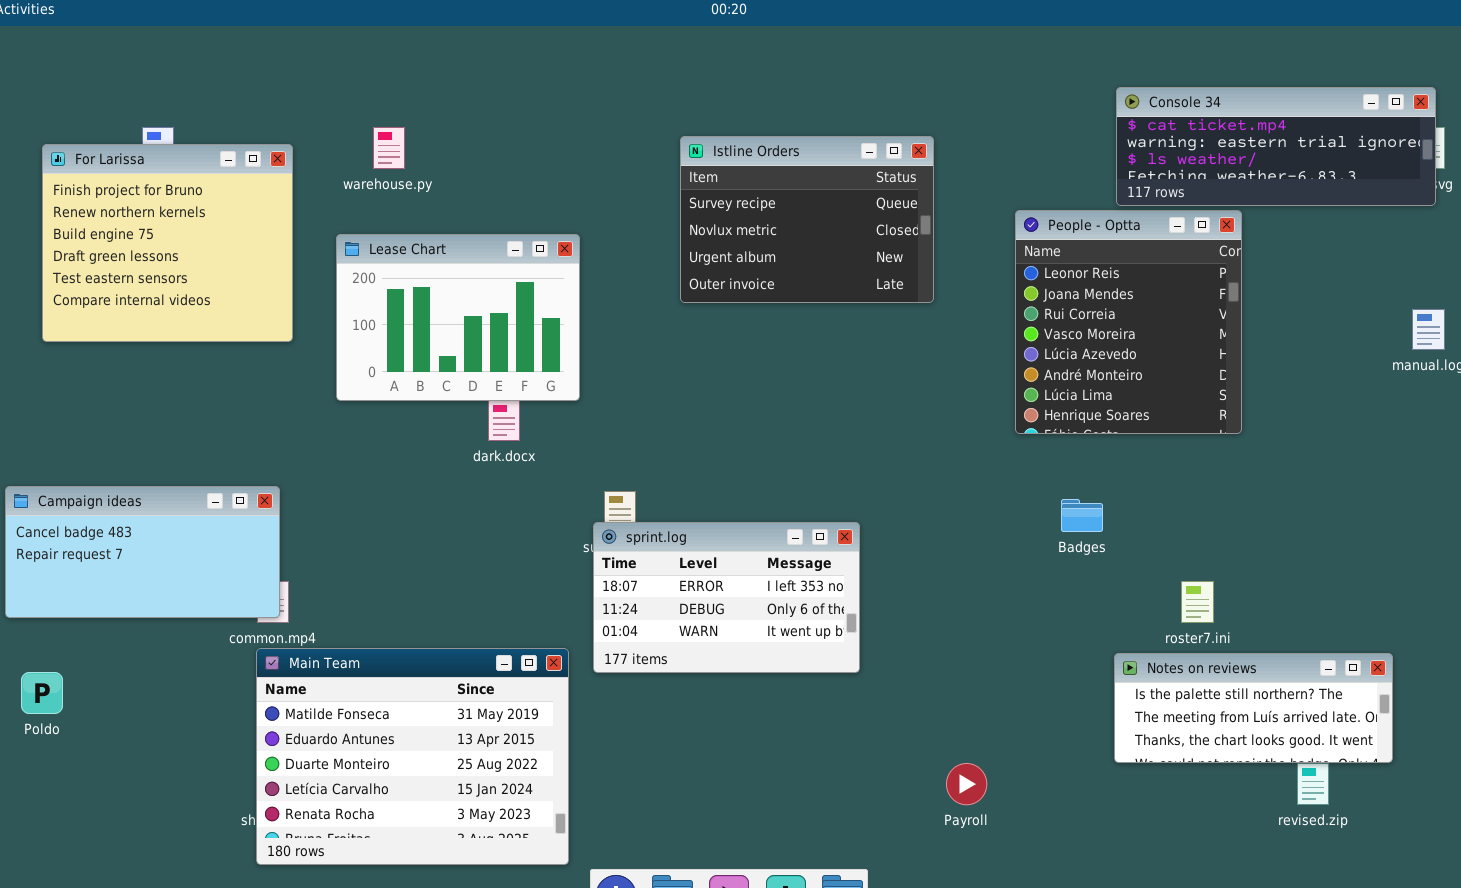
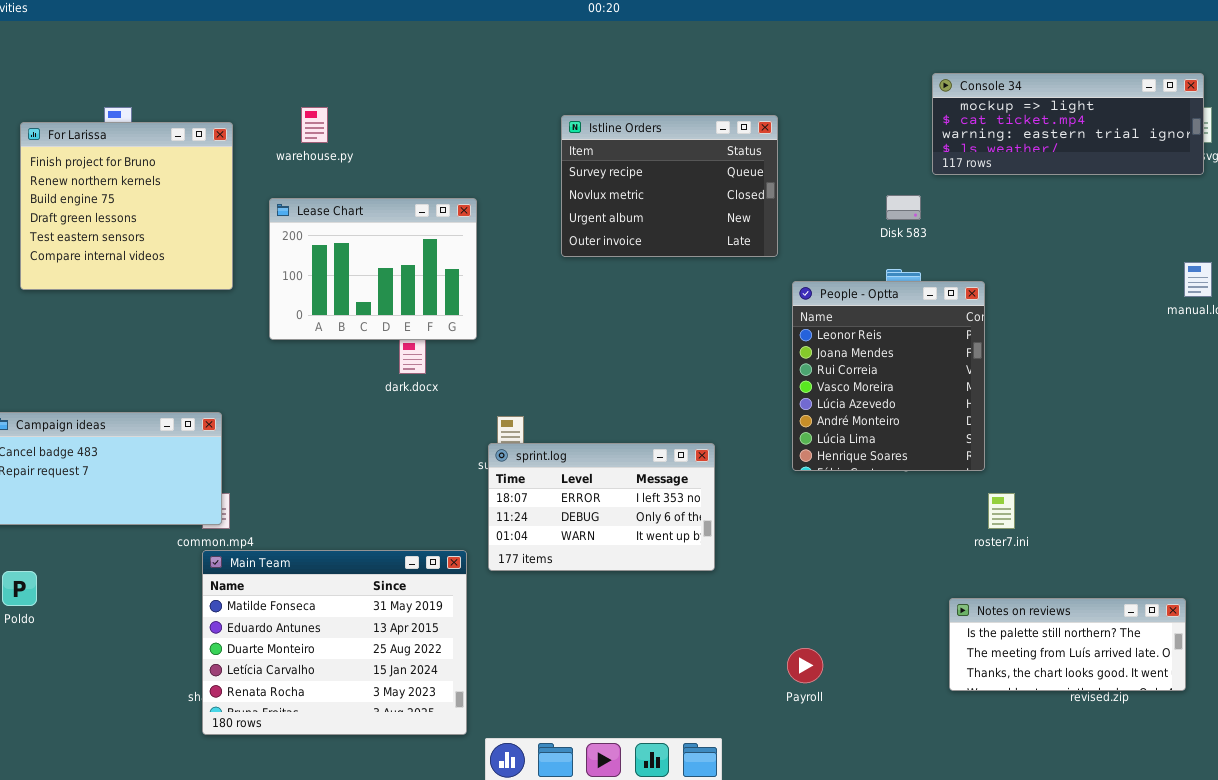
Console 34: [1116,87,1436,206] -> [932,73,1204,175], scrolled up 1 row
People - Optta: [1015,210,1242,434] -> [792,281,985,471], moved
Notes on reviews: [1114,653,1393,763] -> [949,598,1186,691], moved

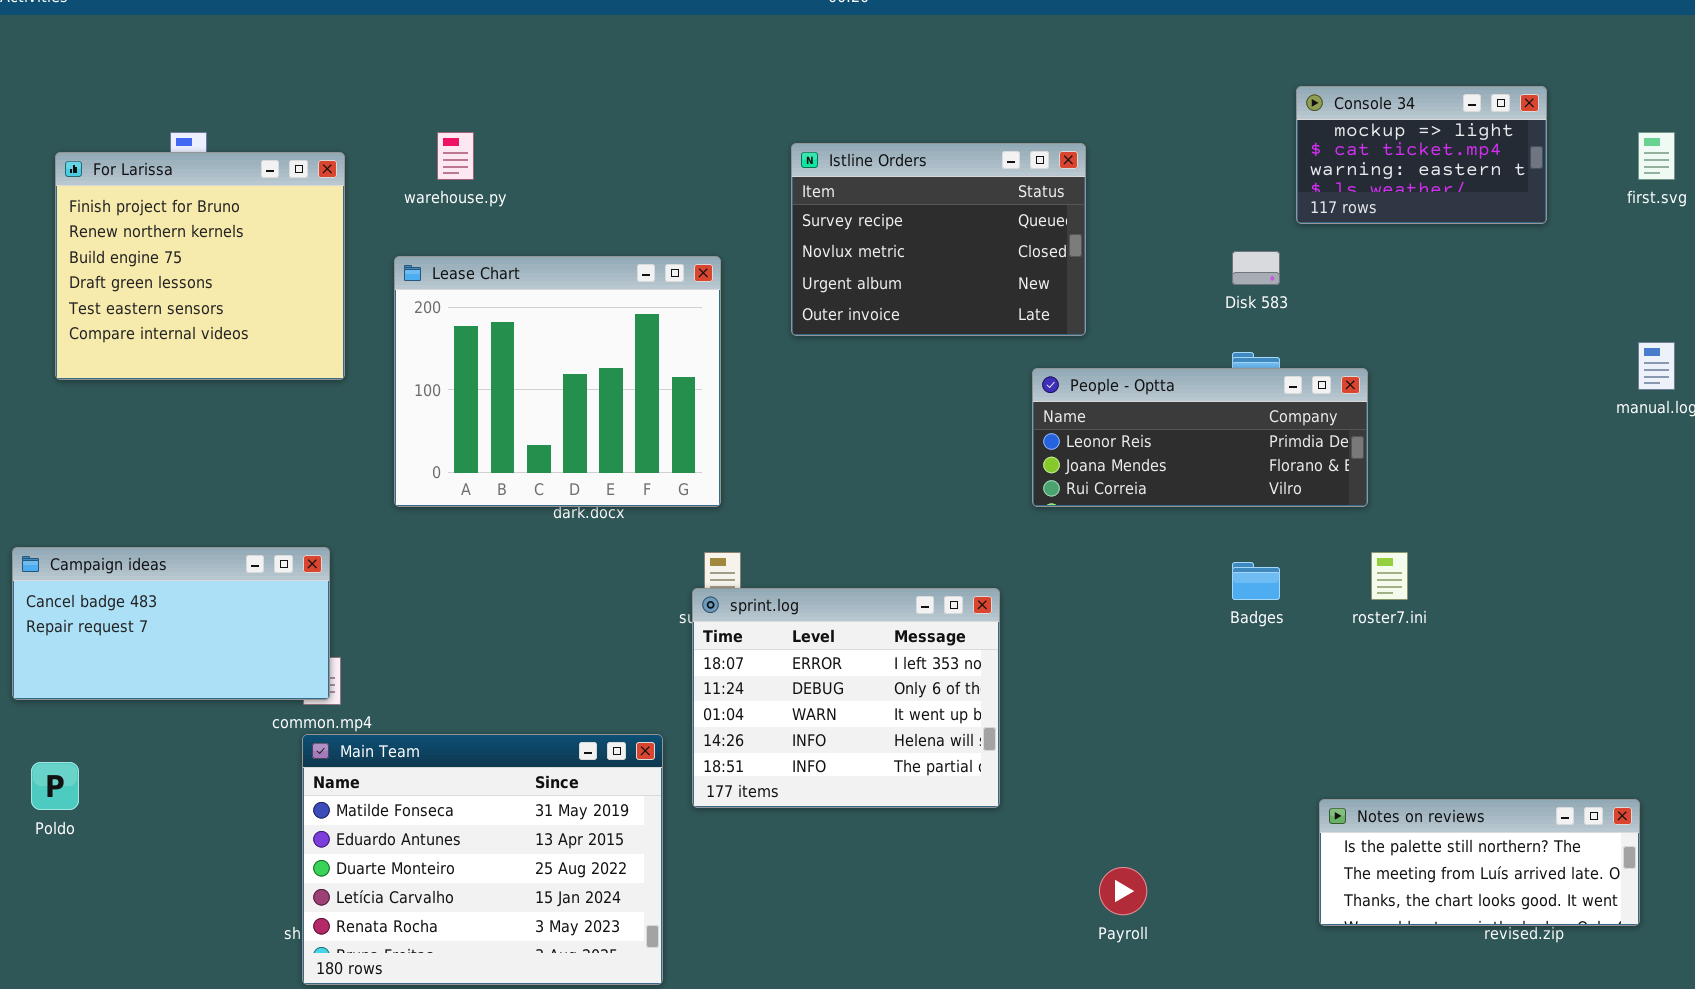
Console 34: [932,73,1204,175] -> [1296,86,1547,224], resized
Lease Chart: [269,198,477,340] -> [394,256,721,507], resized
People - Optta: [792,281,985,471] -> [1032,368,1368,507], resized
sprint.log: [488,443,715,571] -> [692,588,1000,808], resized
roster7.ini: [988,493,1015,529] -> [1371,552,1408,600], moved

